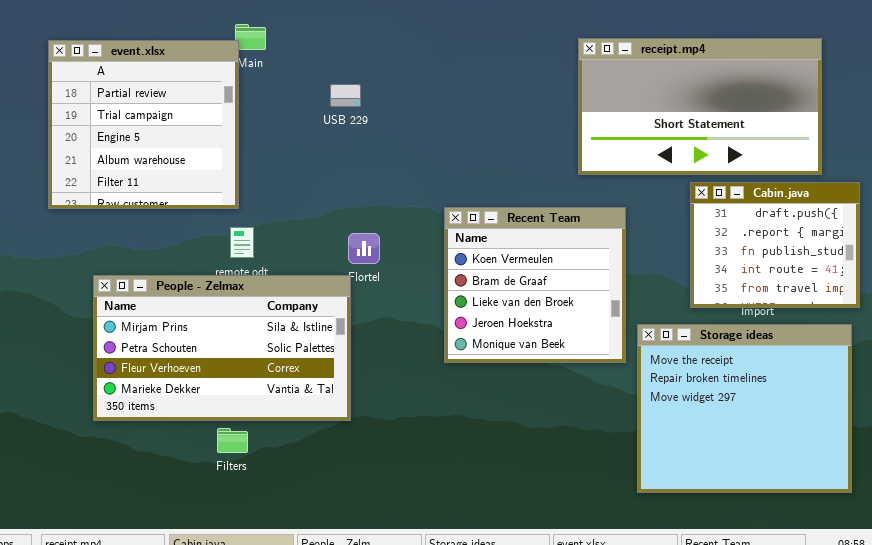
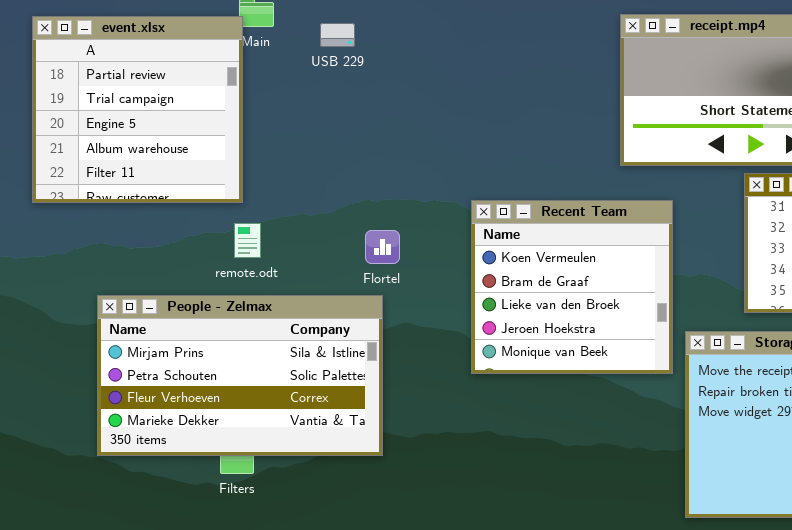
USB 229: [330,84,361,107] -> [320,23,355,47], moved
People - Zelmax: [93,275,351,421] -> [97,295,383,456], moved

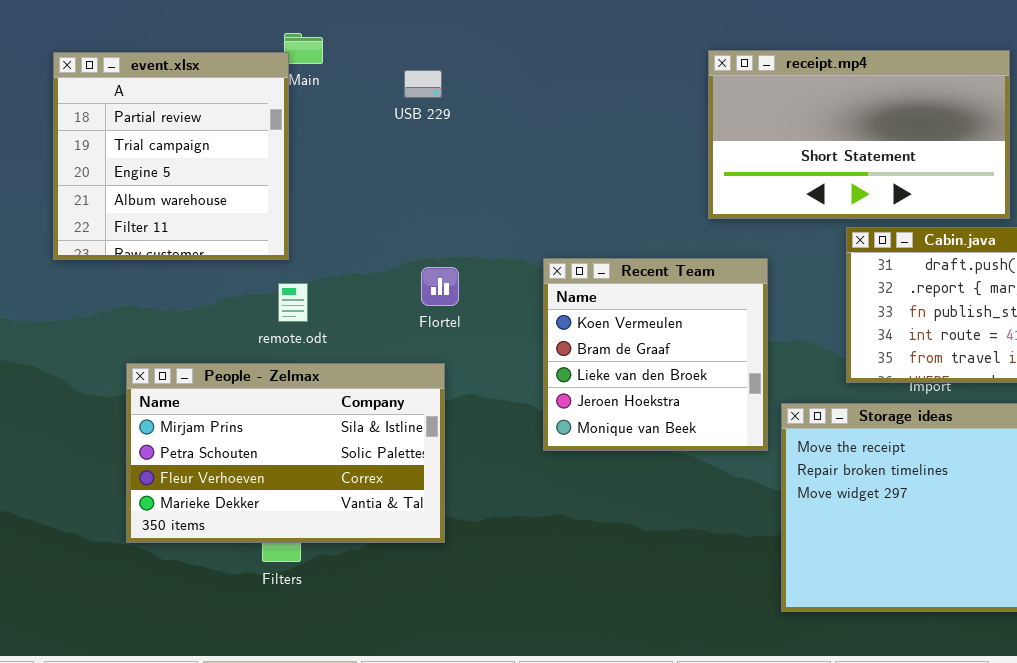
USB 229: [320,23,355,47] -> [404,70,442,98], moved
Flortel: [365,230,400,264] -> [421,267,459,306], moved

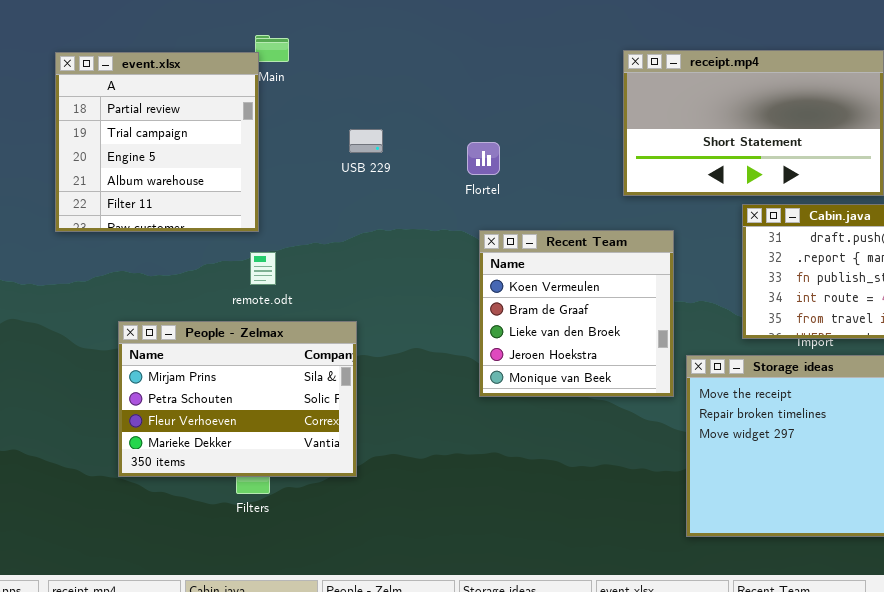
USB 229: [404,70,442,98] -> [349,129,383,153], moved
Flortel: [421,267,459,306] -> [467,142,500,175], moved
People - Zelmax: [126,363,445,543] -> [118,321,357,477], resized

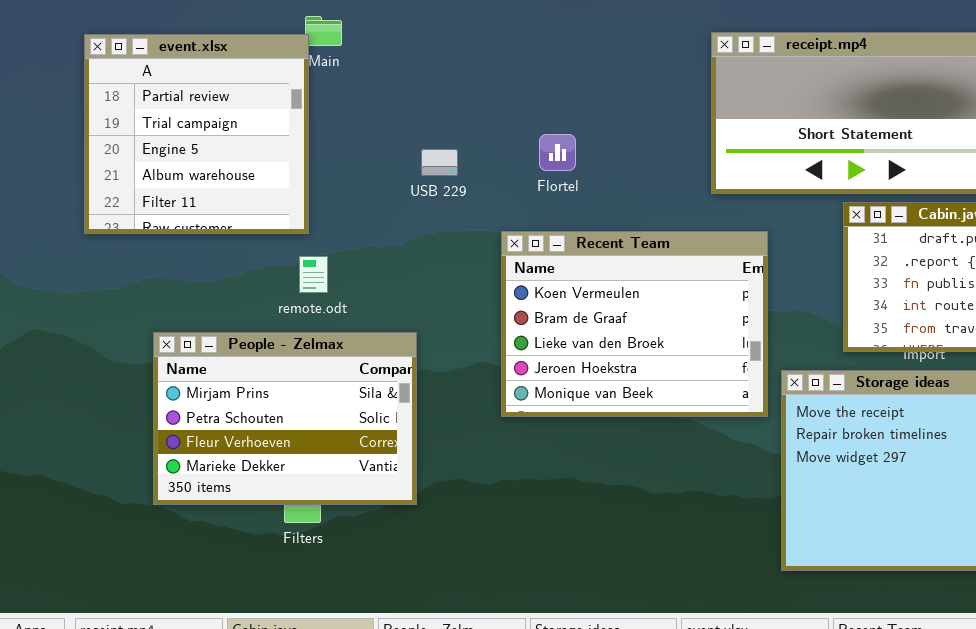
USB 229: [349,129,383,153] -> [421,149,458,176], moved
Recent Team: [479,230,674,397] -> [501,231,768,417], resized

